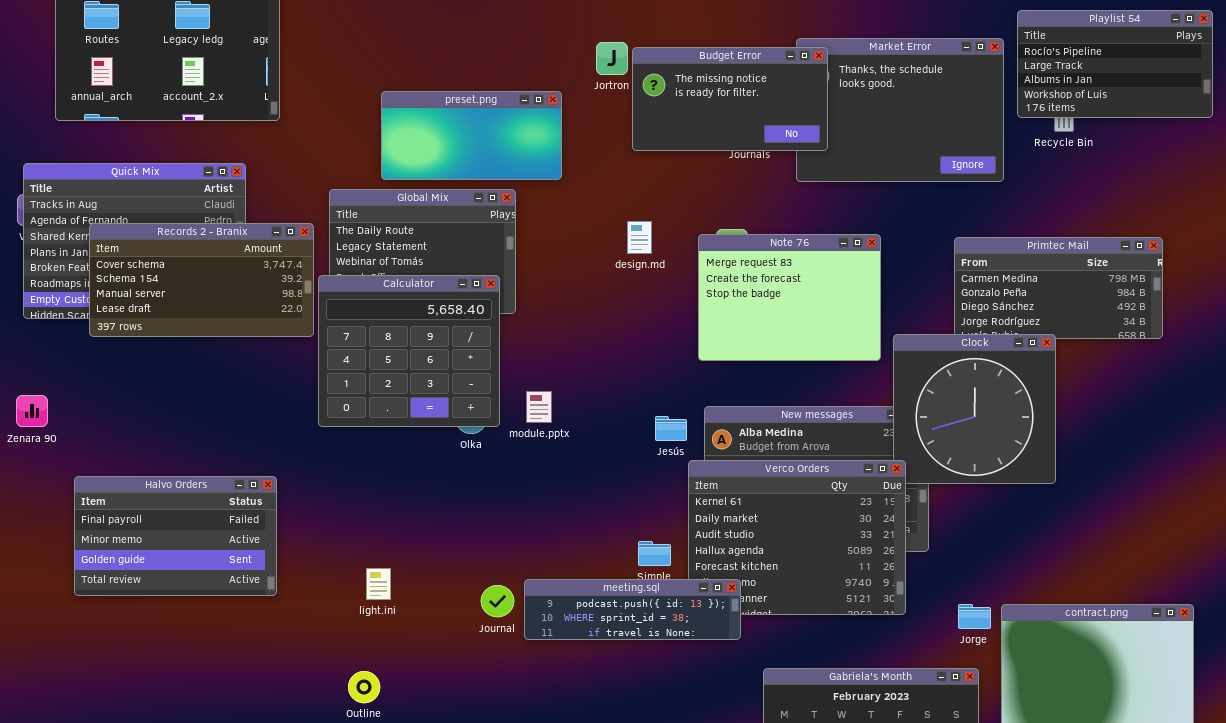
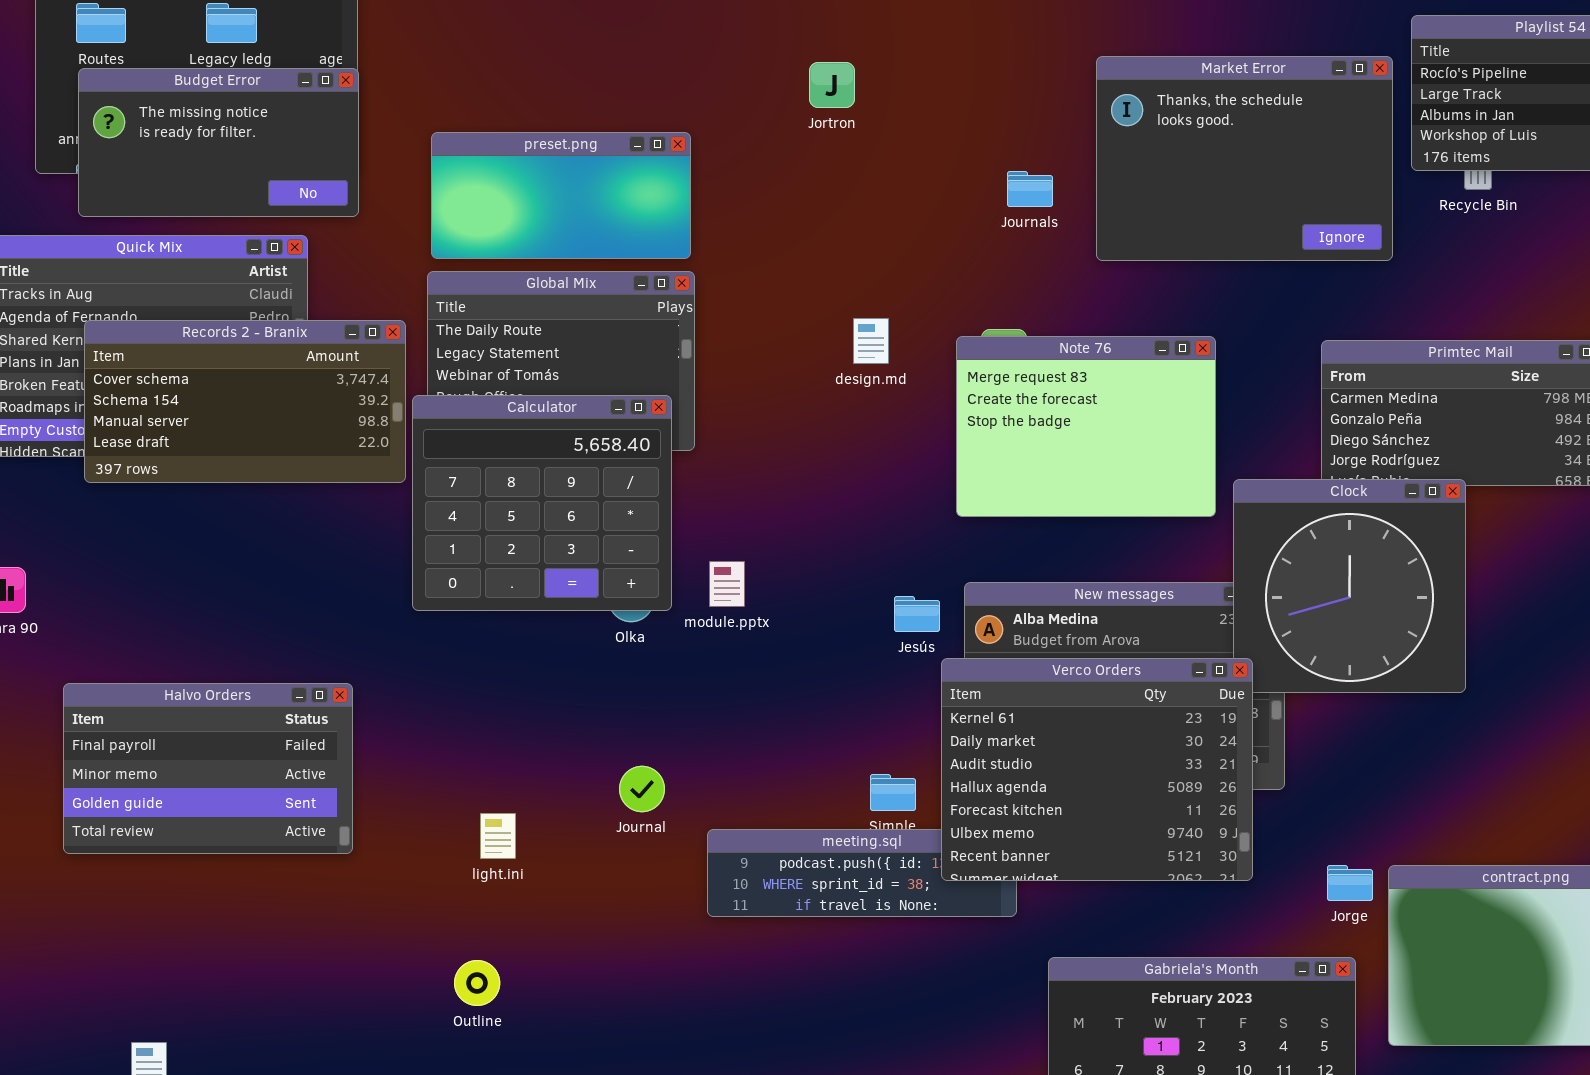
Budget Error: [632,47,828,151] -> [78,68,359,217], moved
preset.png: [381,91,562,180] -> [431,132,691,259], moved
Verco Orders: [688,460,906,615] -> [941,658,1253,881], raised
Journal: [481,585,514,617] -> [619,766,665,812], moved

